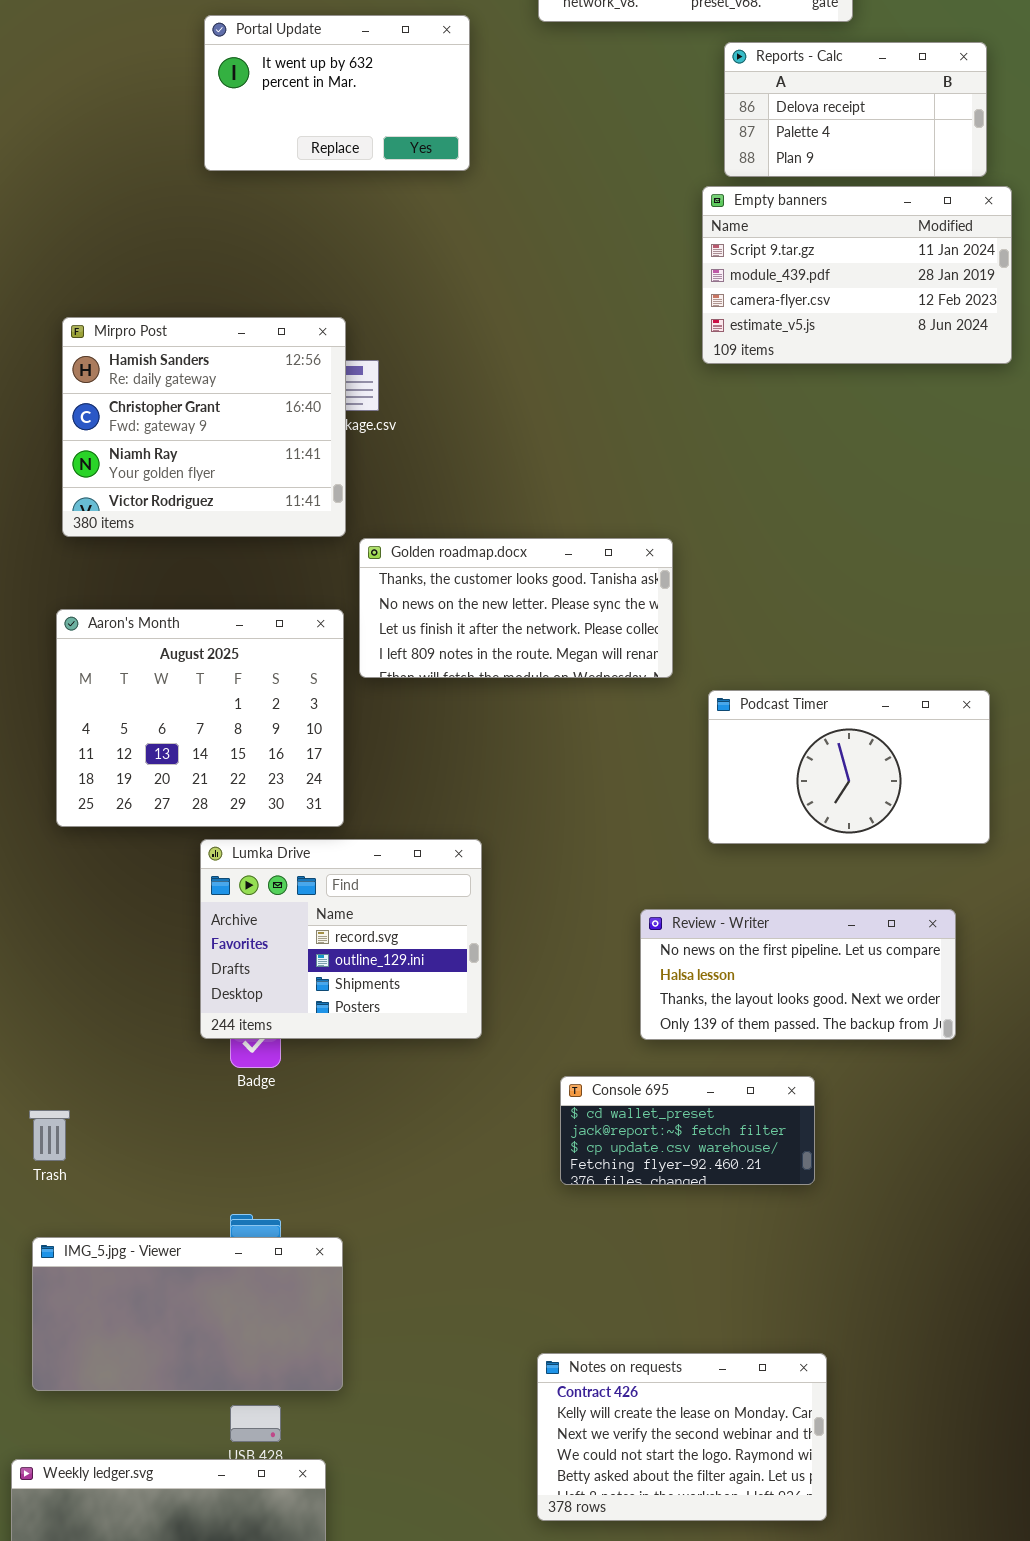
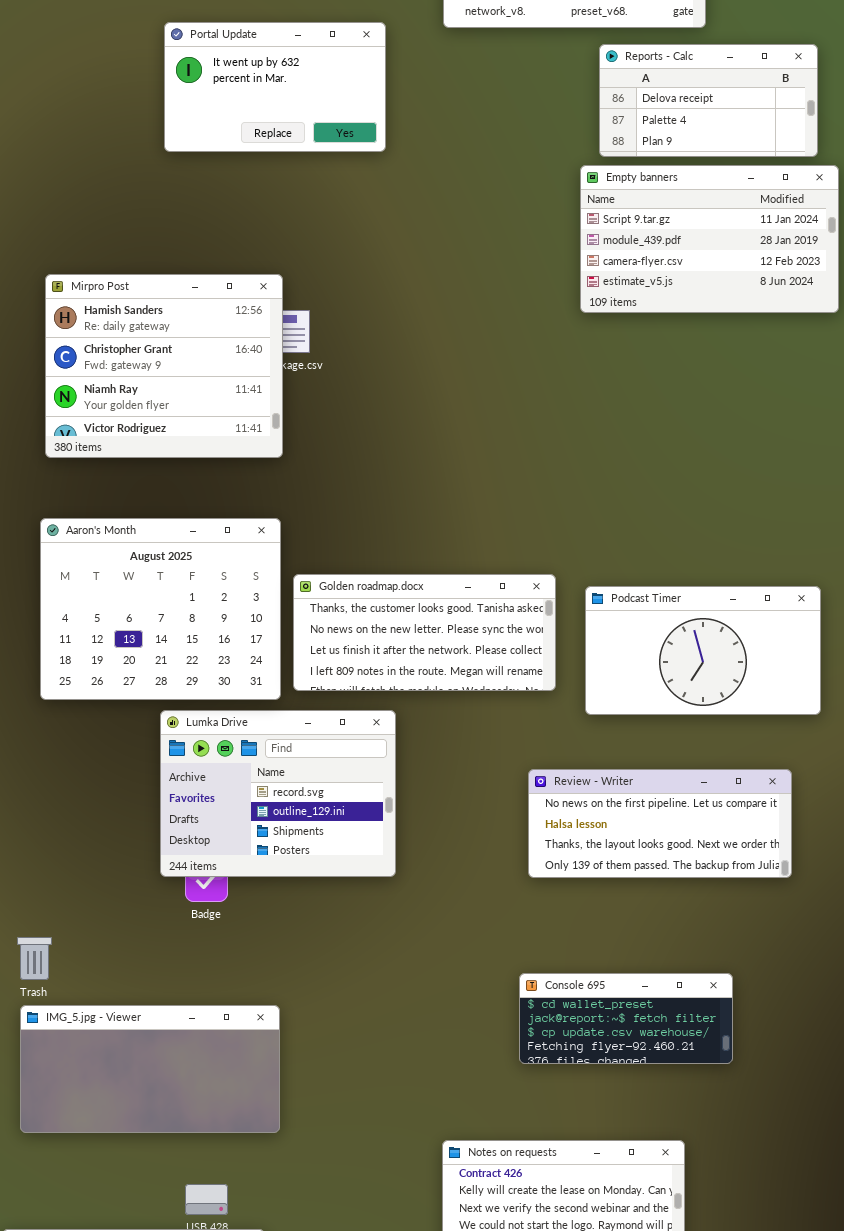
Golden roadmap.docx: [359,538,673,678] -> [293,574,556,691], moved
Console 695: [560,1076,815,1185] -> [519,973,733,1064], moved
IMG_5.jpg - Viewer: [32,1237,343,1391] -> [20,1005,280,1133], moved

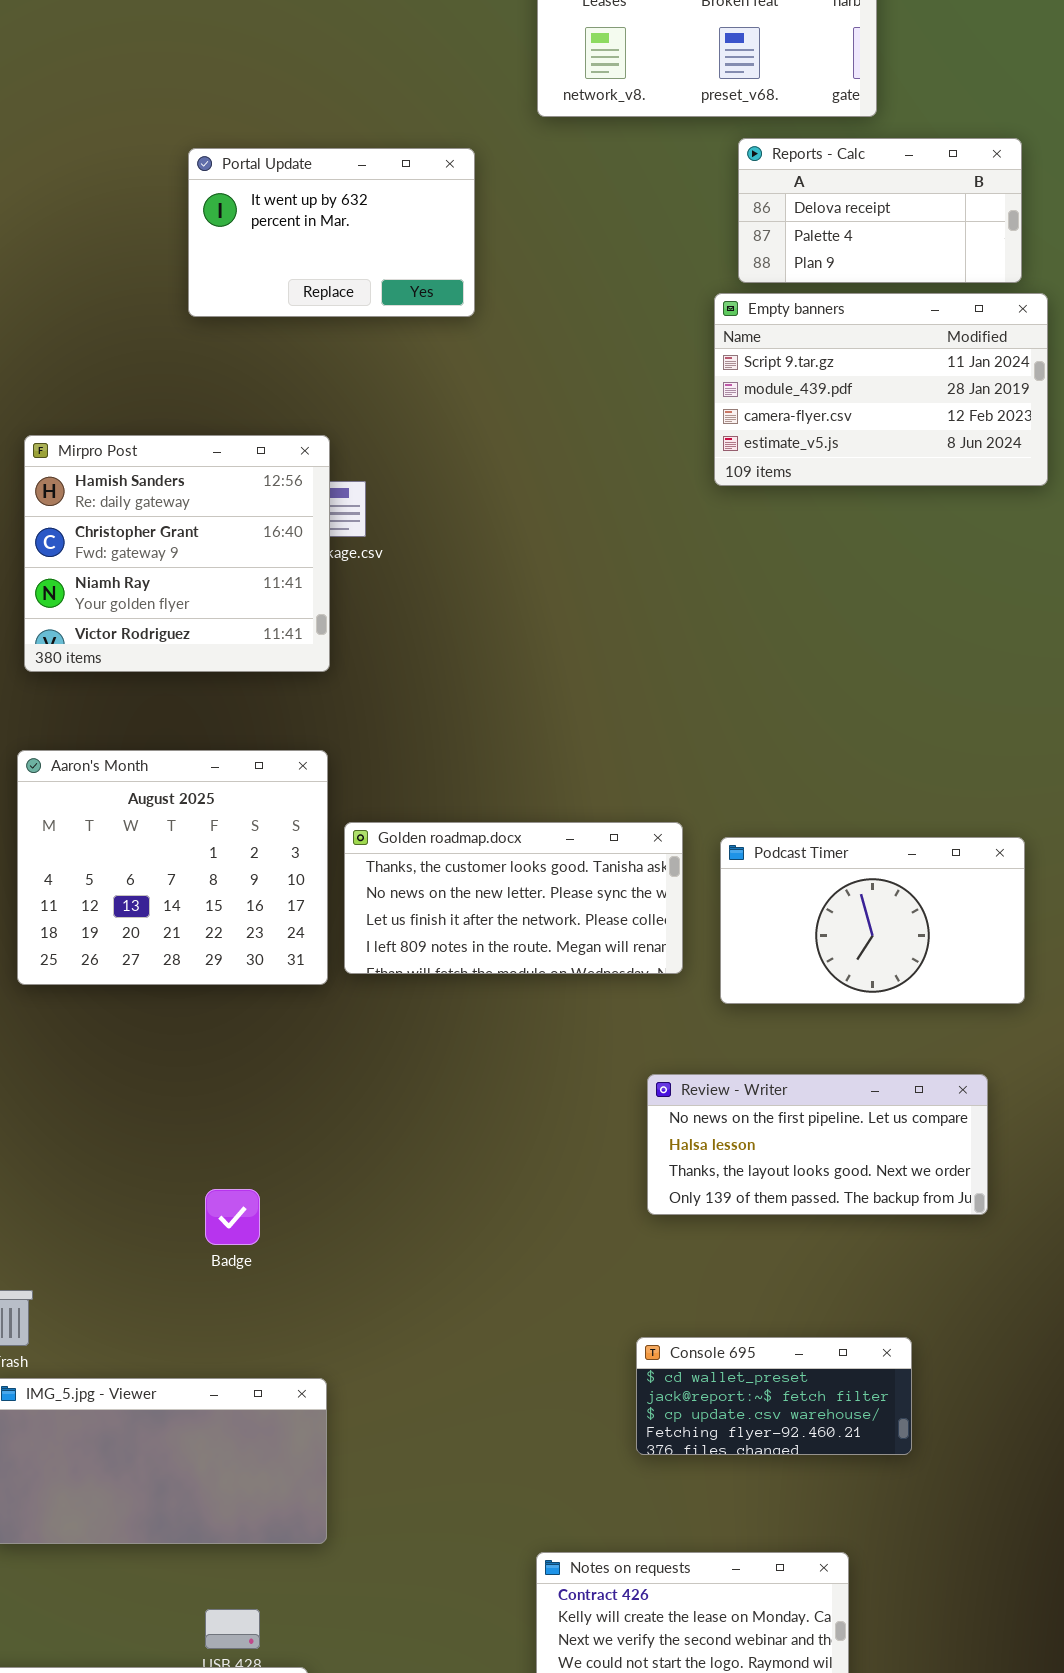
Portal Update: [164,22,386,152] -> [188,148,475,317], moved
Lumka Drive: [160,710,396,877] -> none, closed

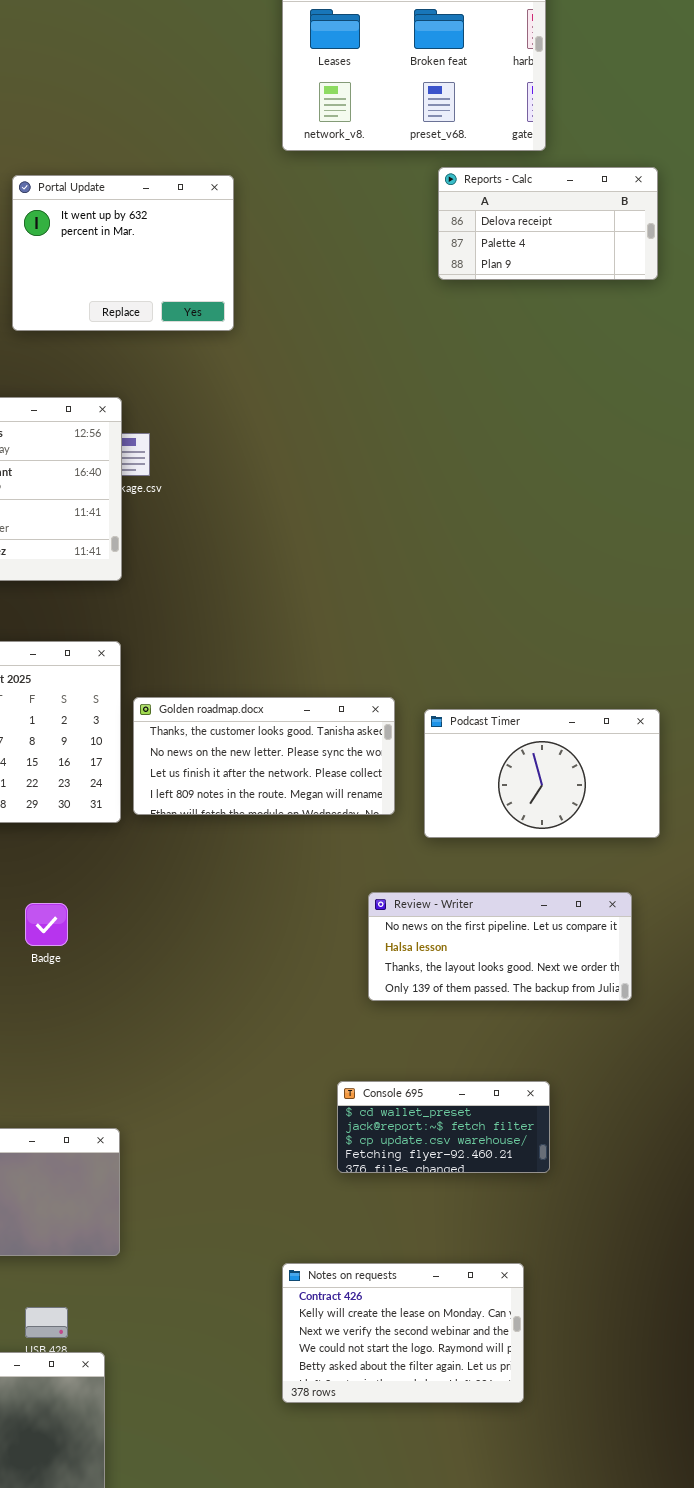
Portal Update: [188,148,475,317] -> [12,175,234,331], resized
Empty banners: [714,293,1048,486] -> none, closed
Badge: [205,1189,260,1245] -> [25,903,68,946], moved
Console 695: [636,1337,912,1455] -> [337,1081,550,1173], moved

